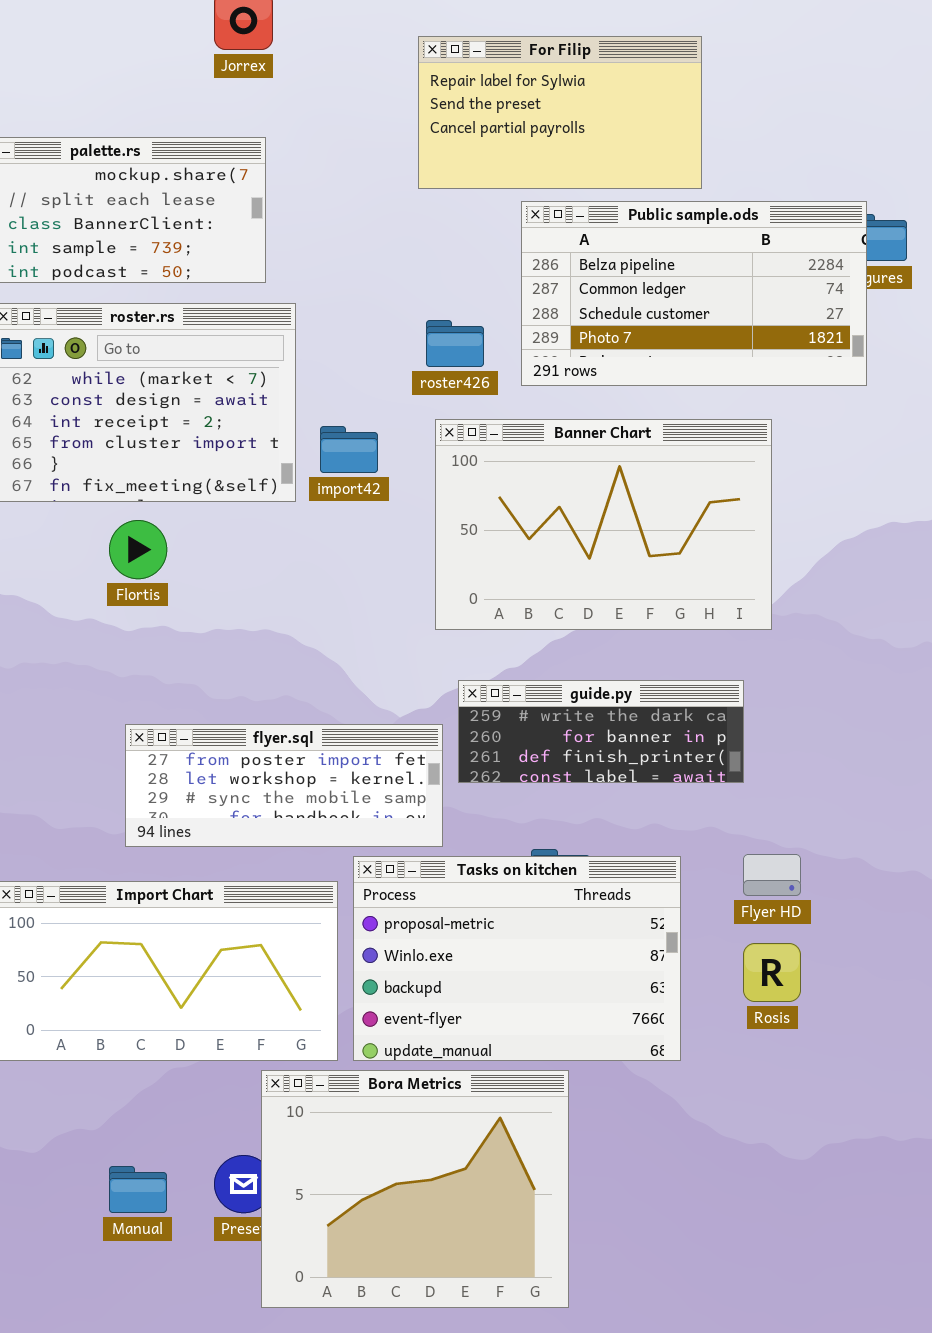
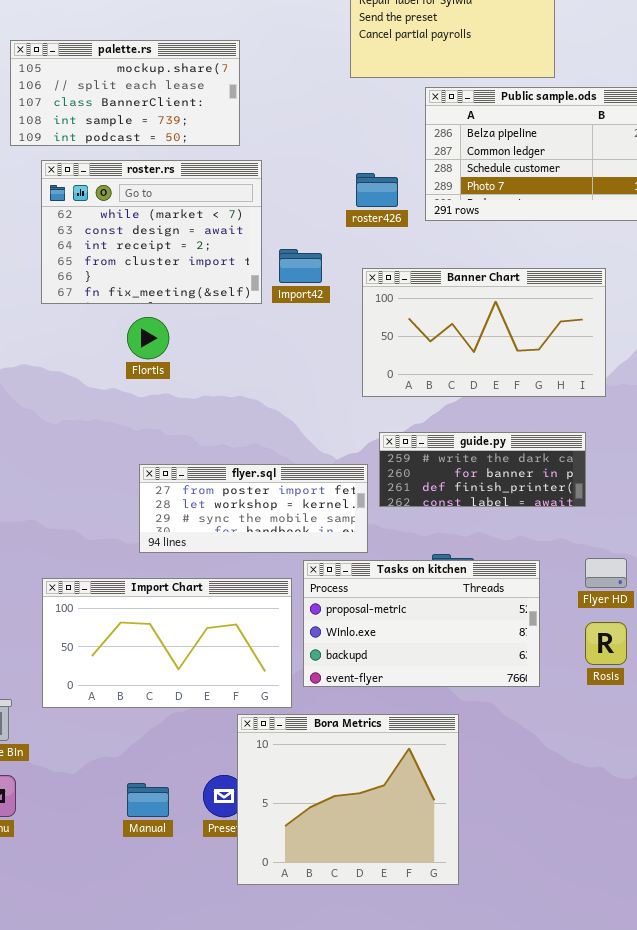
Banner Chart: [435,419,772,630] -> [362,268,606,397], resized
Tasks on kitchen: [353,856,681,1061] -> [303,560,540,687], resized

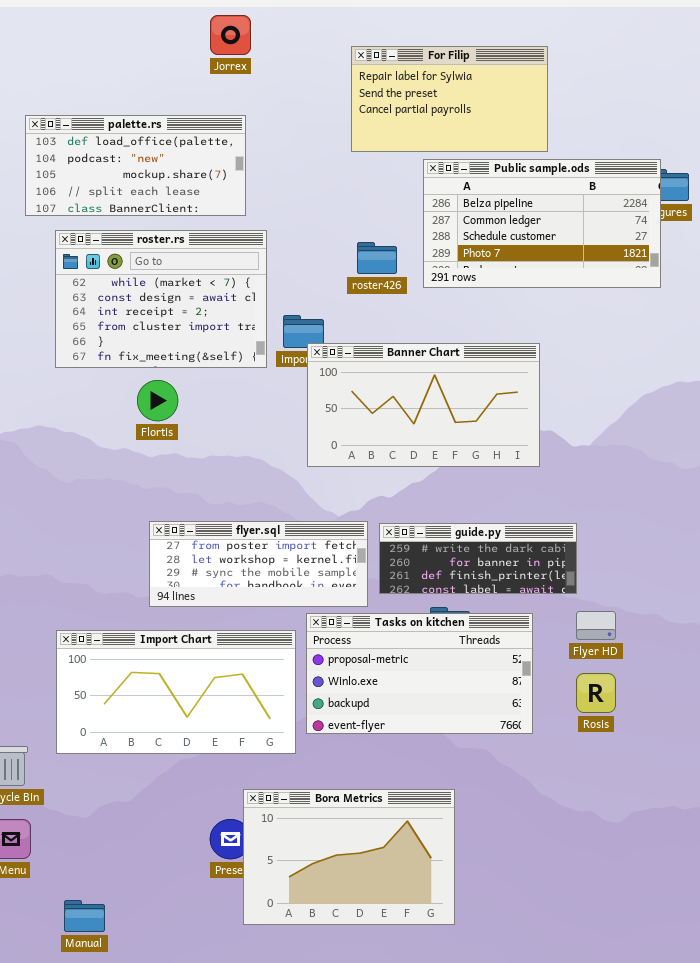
palette.rs: [10,40,240,146] -> [25,115,246,216], scrolled up 2 rows
Banner Chart: [362,268,606,397] -> [307,343,540,467], moved
guide.py: [379,432,586,507] -> [379,523,577,594], moved
Bora Metrics: [237,714,459,885] -> [243,789,455,925], resized
Manual: [127,783,169,817] -> [64,900,105,932], moved

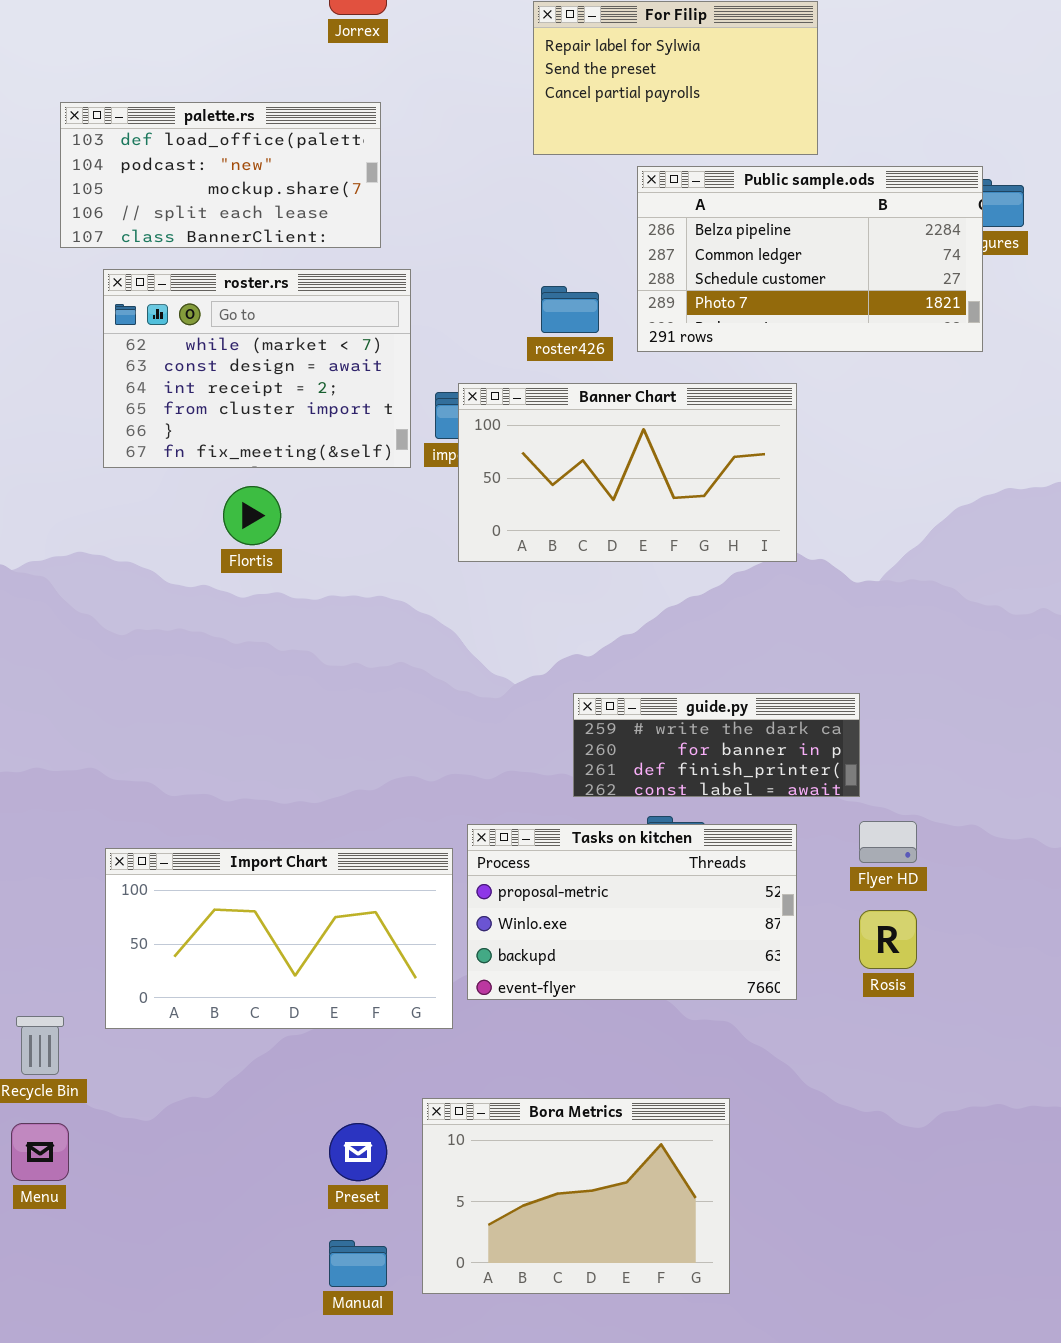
Banner Chart: [307,343,540,467] -> [458,383,797,562], moved
flyer.sql: [149,521,368,607] -> none, closed
Bora Metrics: [243,789,455,925] -> [422,1098,730,1294], moved
Manual: [64,900,105,932] -> [329,1240,387,1287], moved

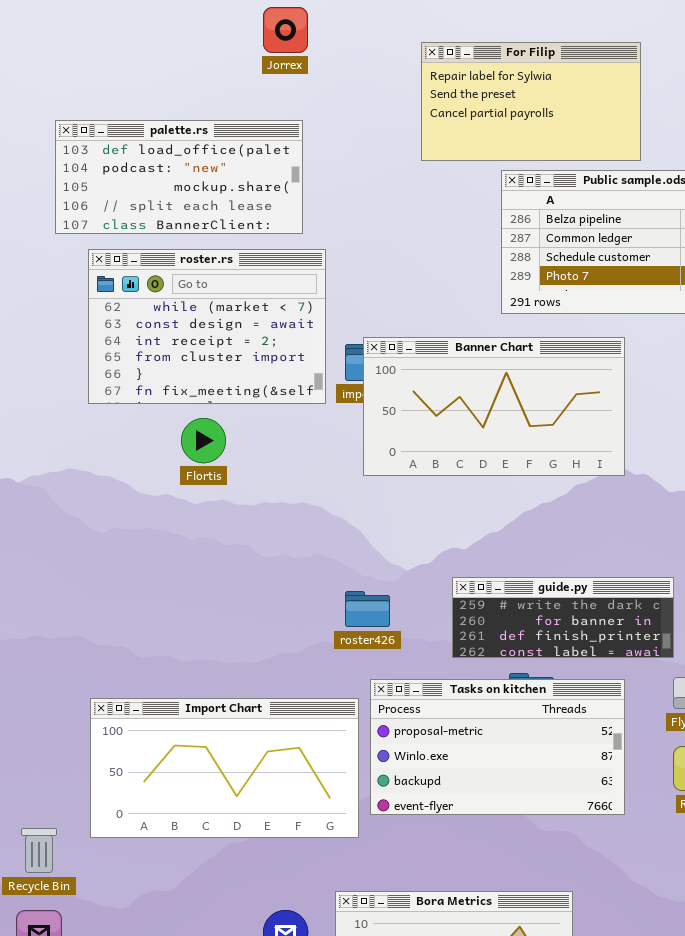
roster426: [541,286,599,333] -> [345,591,390,627], moved

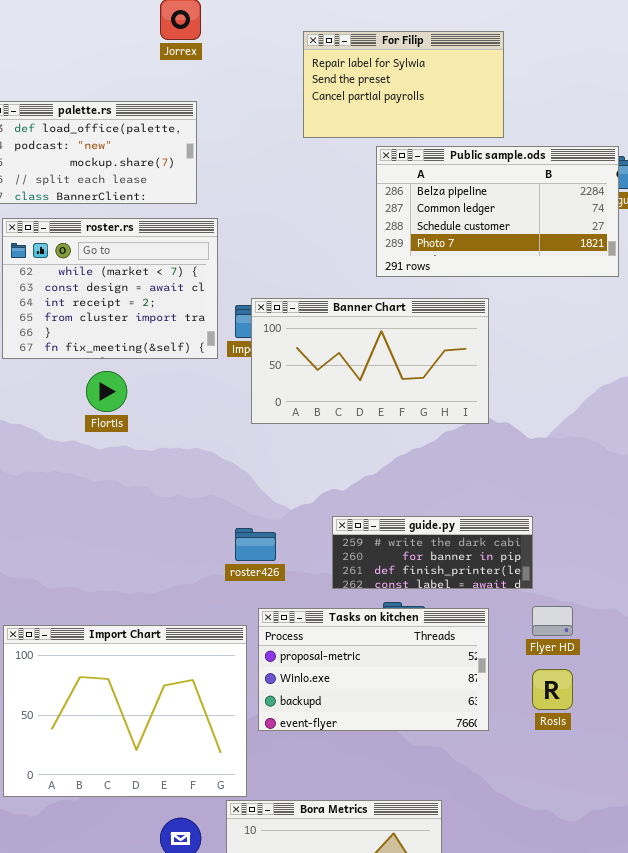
Import Chart: [90,698,359,838] -> [3,625,247,797], resized

